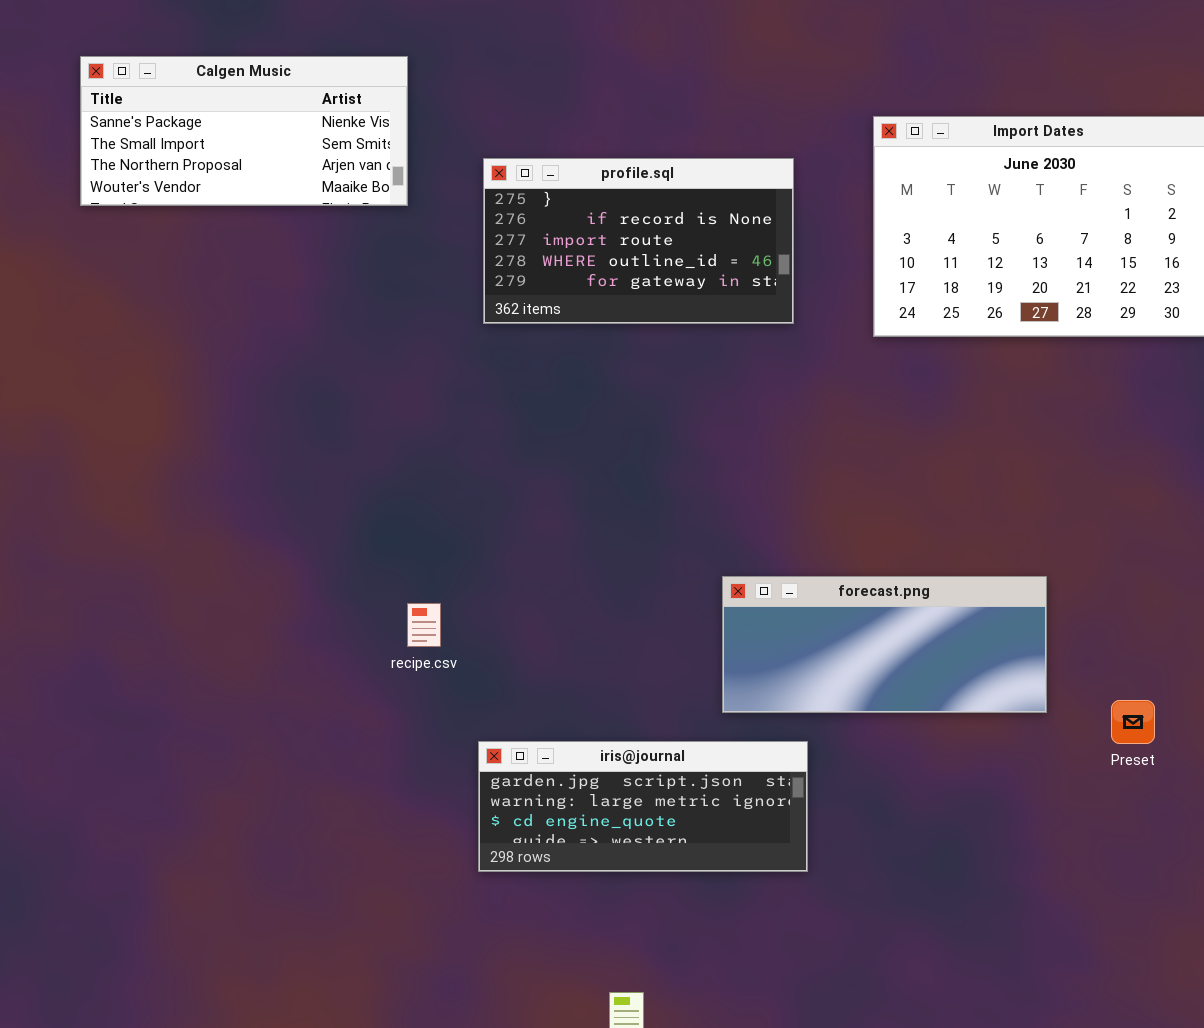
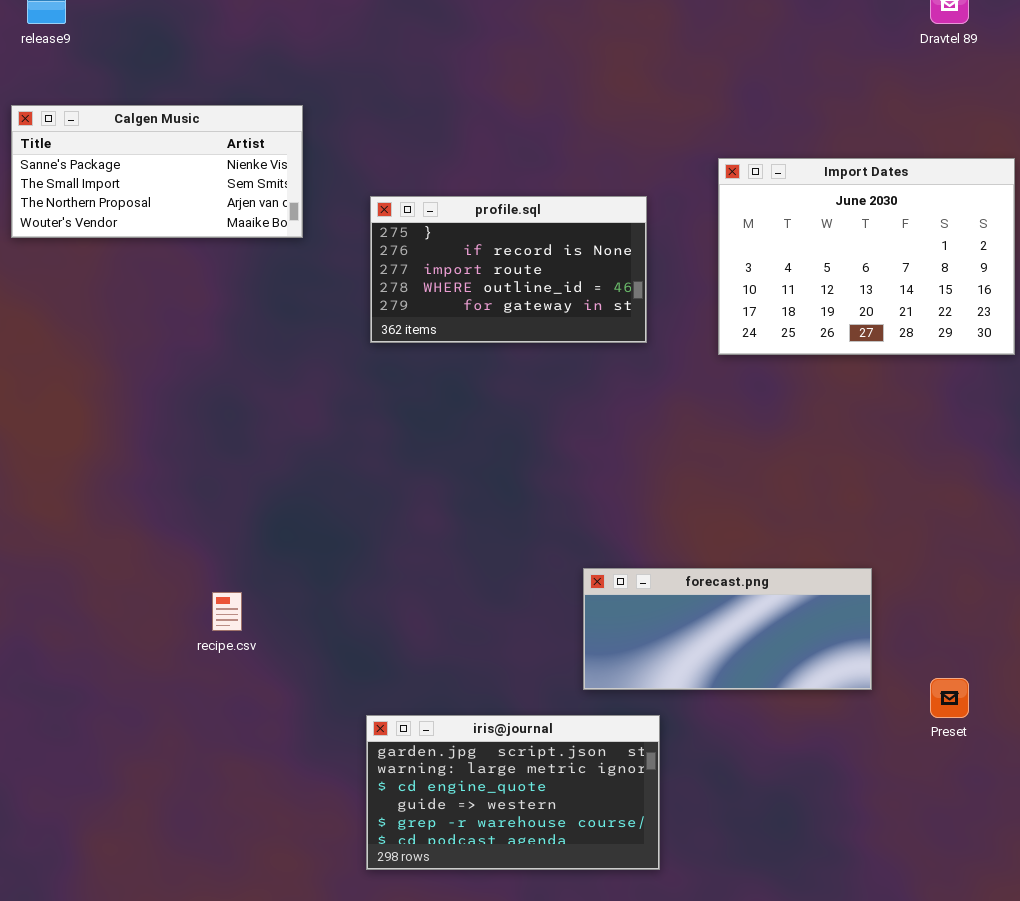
recipe.csv: [407,603,441,647] -> [212,592,242,631], moved
iris@journal: [478,741,808,872] -> [366,715,660,870], resized

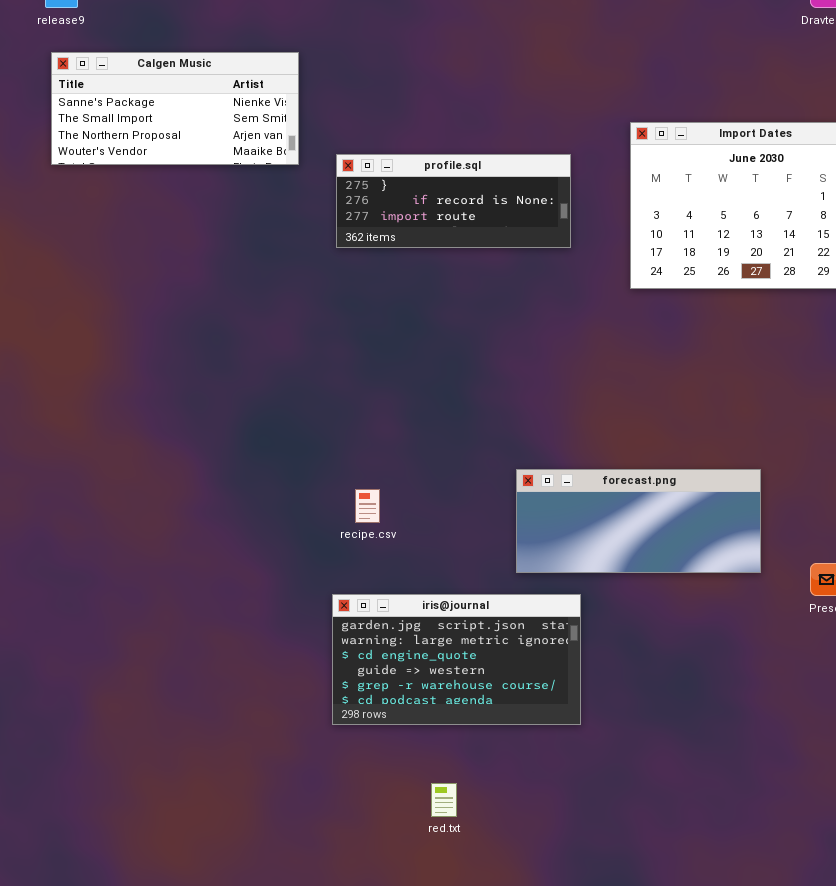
Calgen Music: [11,105,303,238] -> [51,52,299,165], moved
profile.sql: [370,196,647,343] -> [336,154,571,248], resized
recipe.csv: [212,592,242,631] -> [355,489,380,523], moved

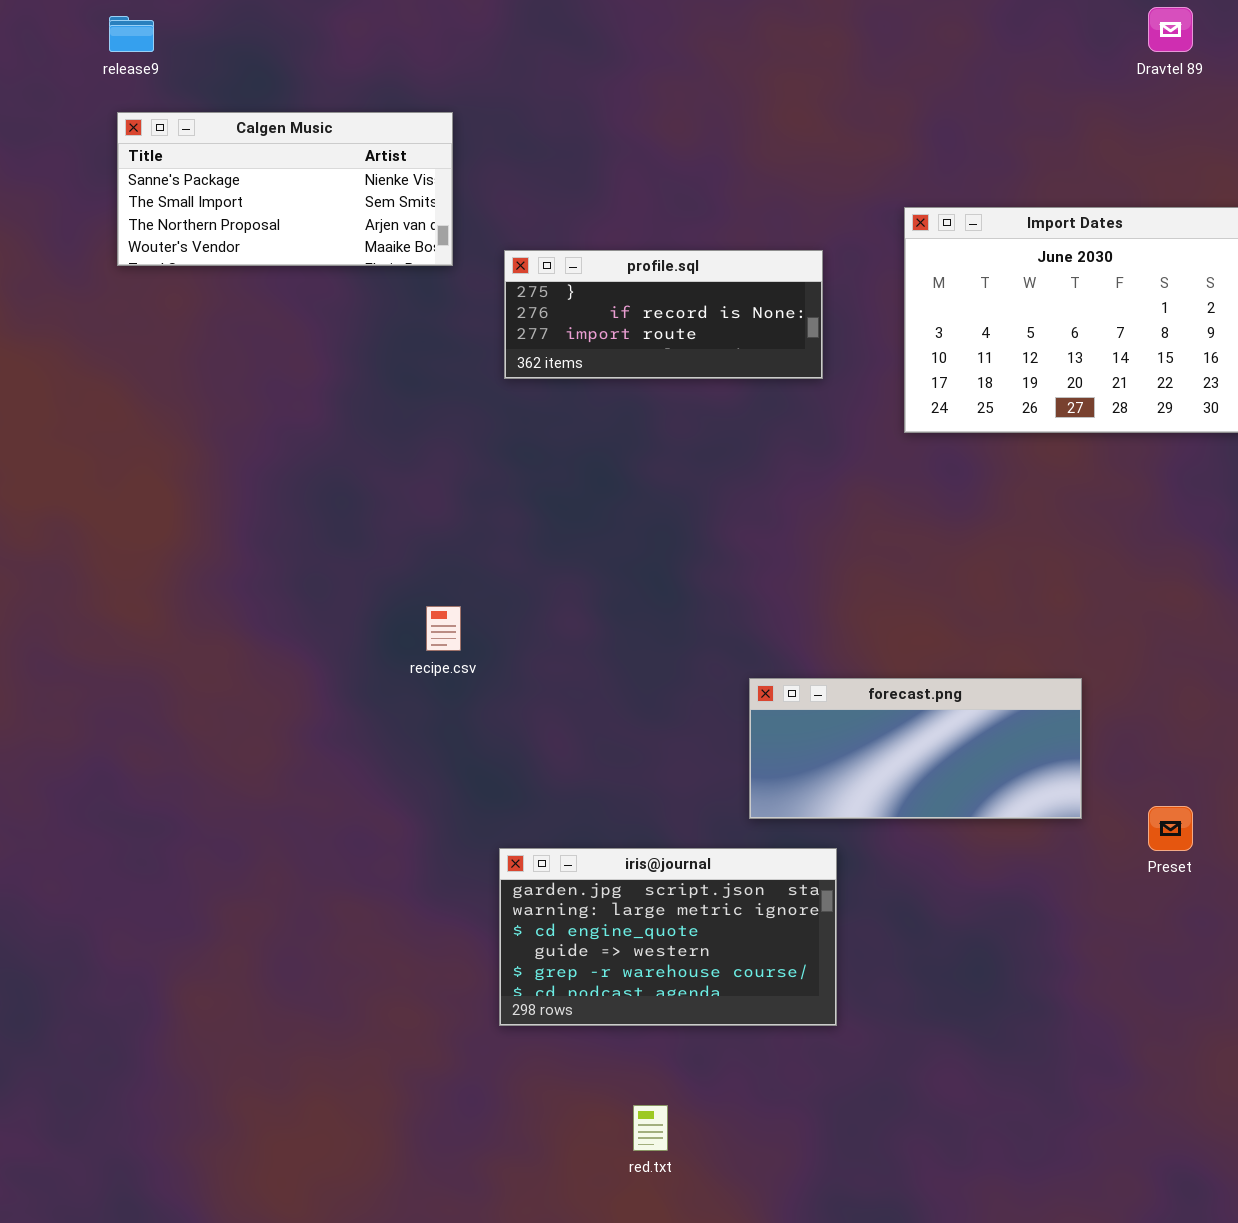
recipe.csv: [355,489,380,523] -> [426,606,461,651], moved

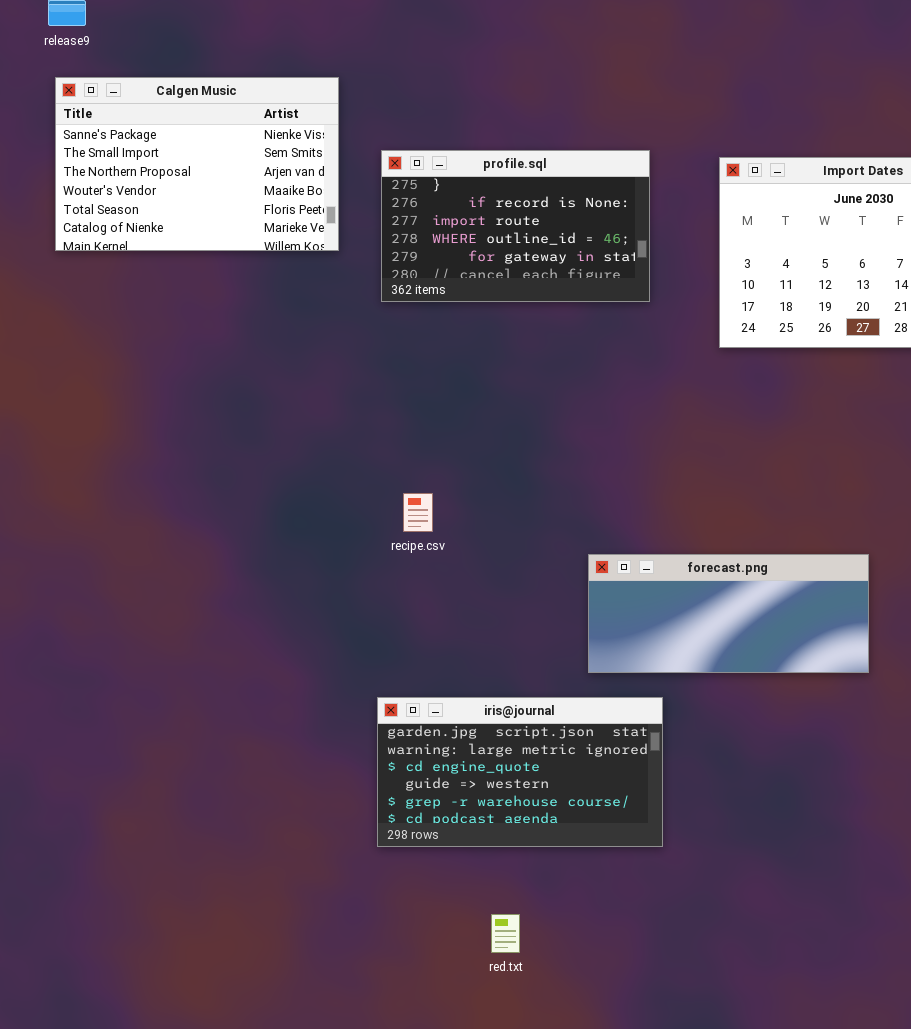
Calgen Music: [117,112,453,266] -> [55,77,339,251], resized
profile.sql: [504,250,823,379] -> [381,150,650,302], resized
recipe.csv: [426,606,461,651] -> [403,493,433,532], moved

